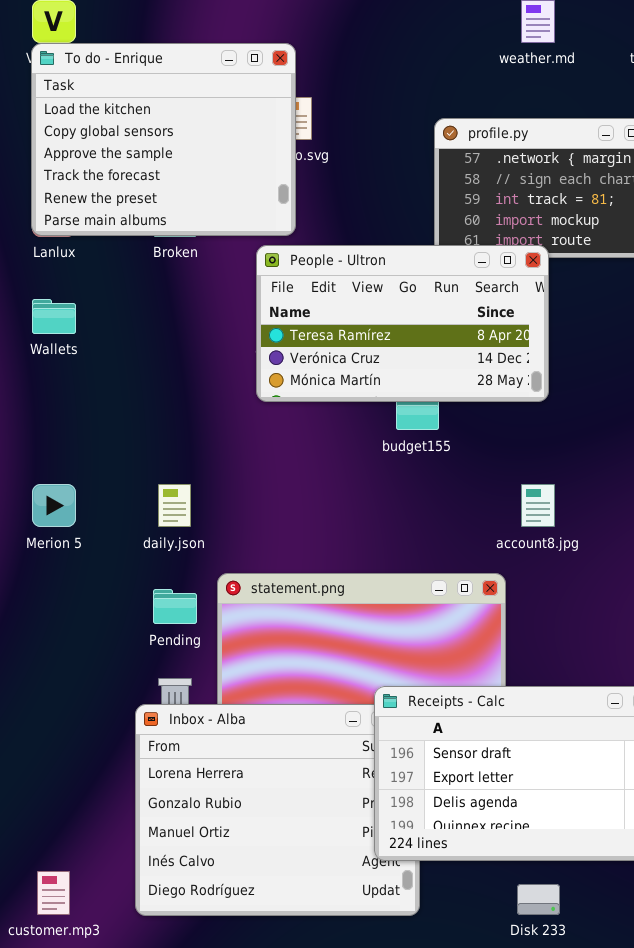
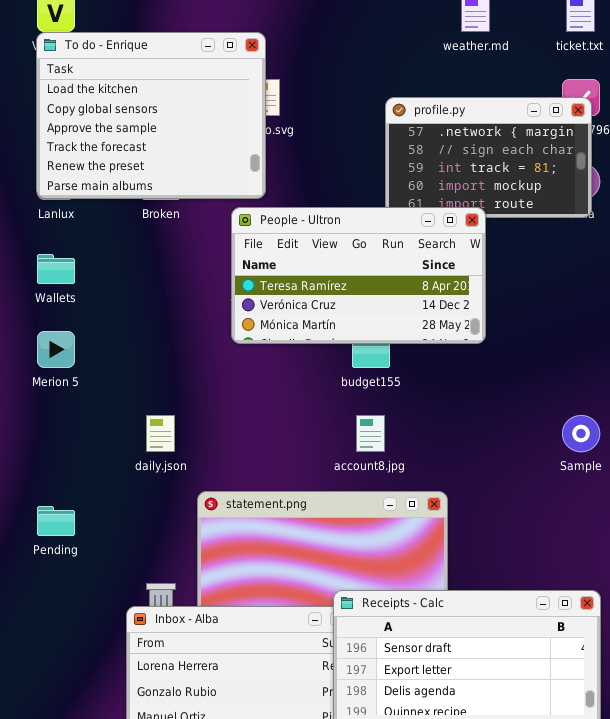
Merion 5: [32,484,76,527] -> [37,331,75,368], moved
account8.jpg: [521,484,555,527] -> [356,415,385,452], moved
Pending: [153,589,197,624] -> [37,506,75,536], moved

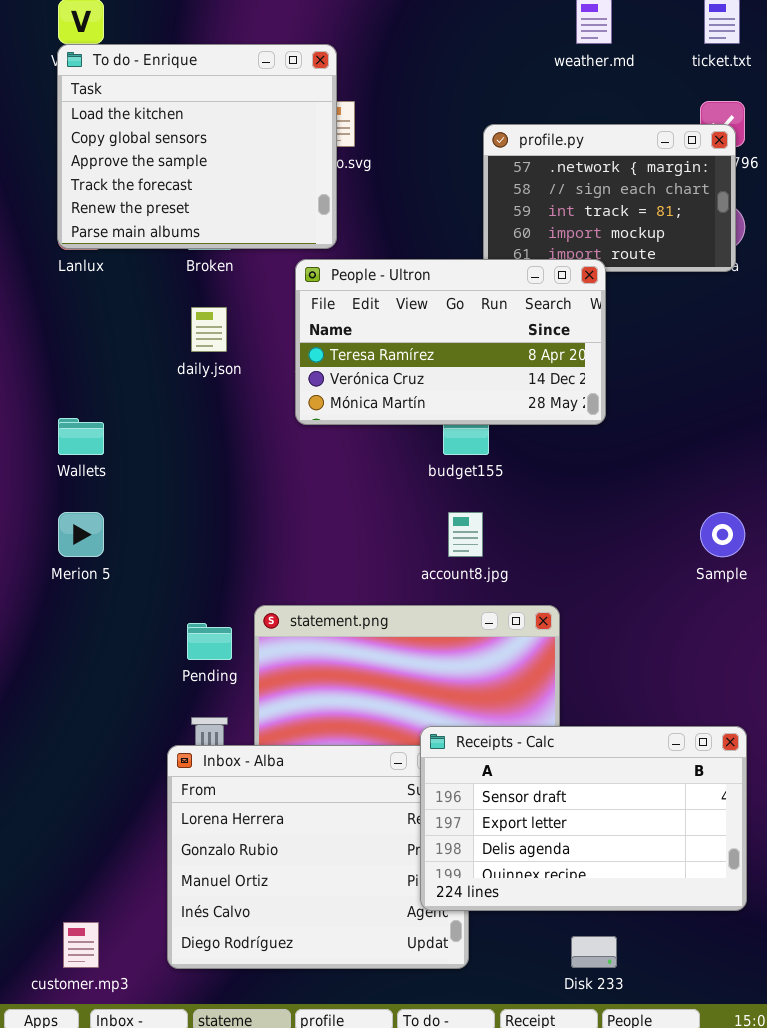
Wallets: [37,254,75,284] -> [58,418,104,455], moved
Merion 5: [37,331,75,368] -> [58,512,104,557], moved
daily.json: [146,415,175,452] -> [191,307,227,352], moved
Pending: [37,506,75,536] -> [187,623,232,660], moved

